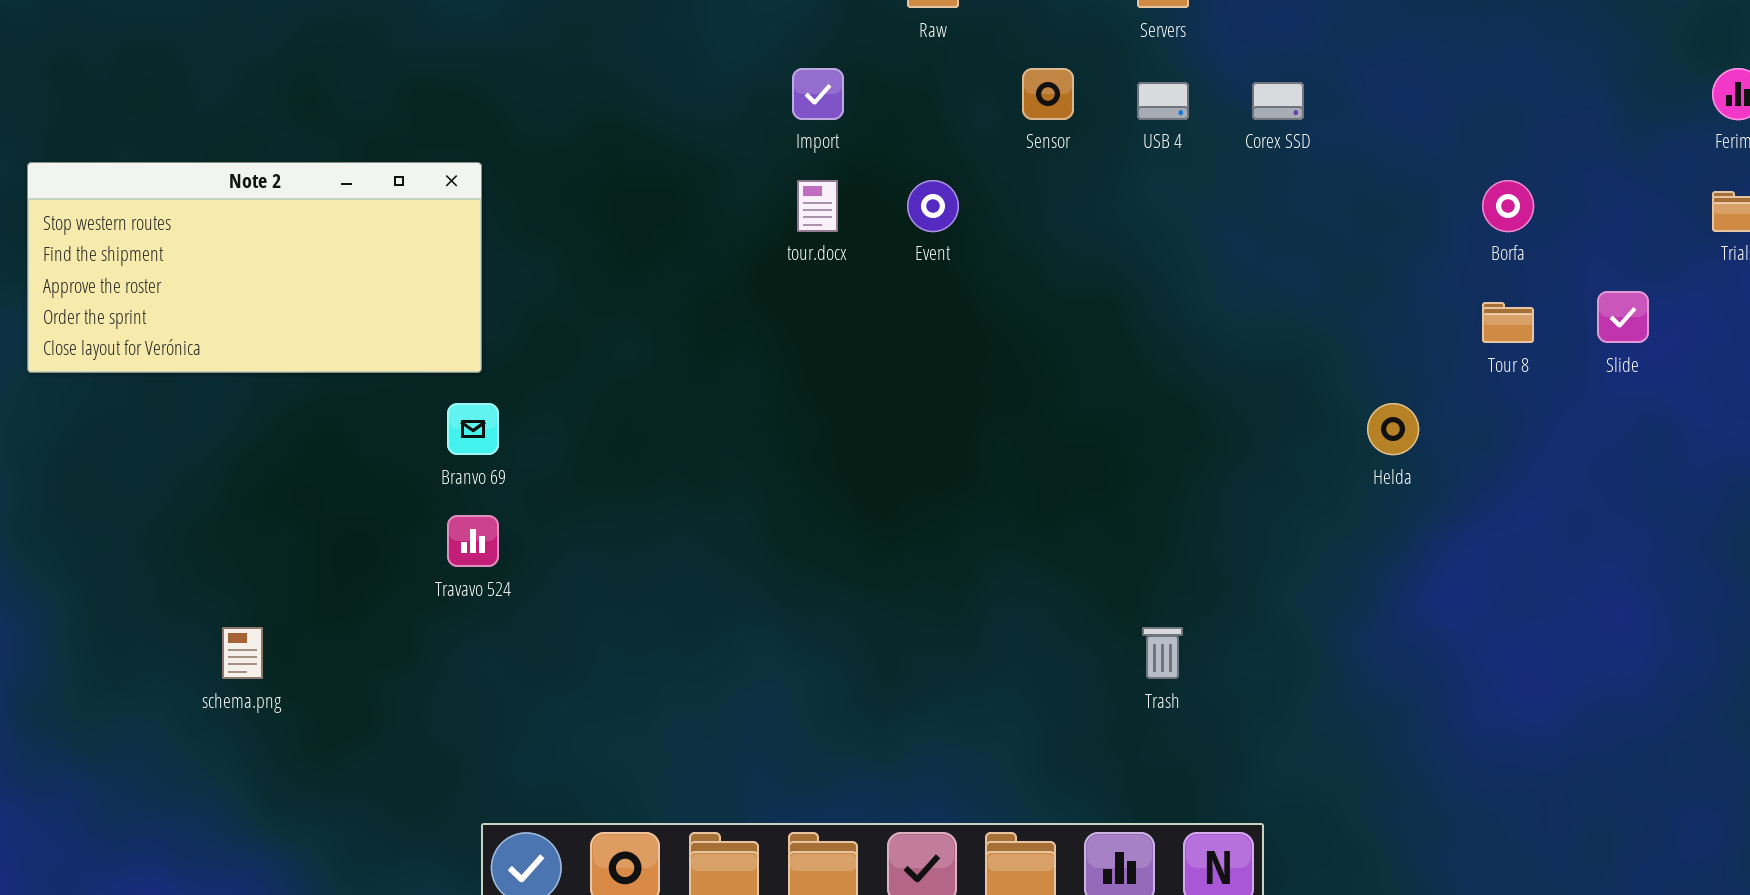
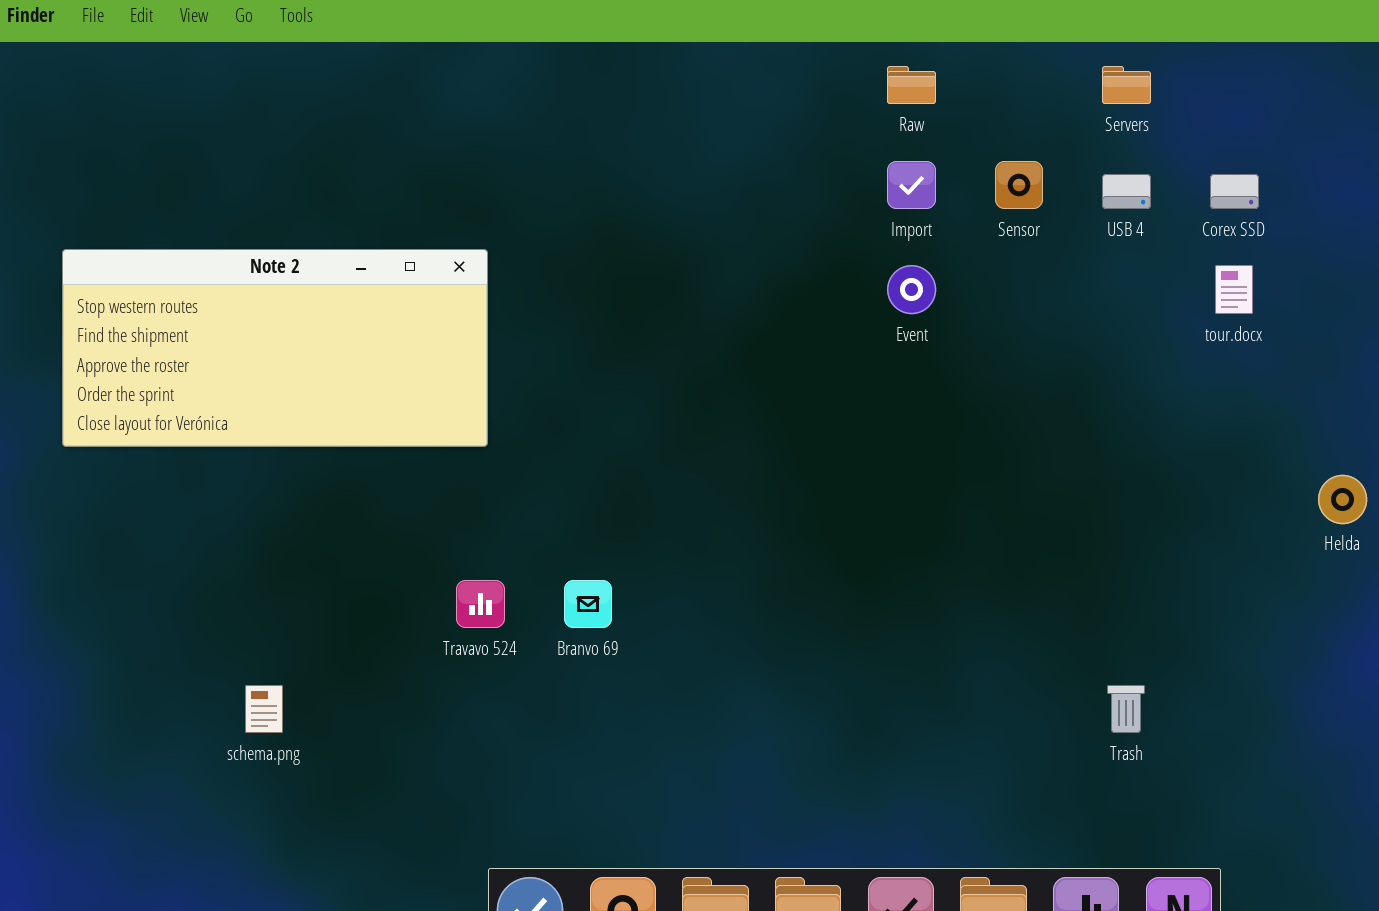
Import: [792,68,844,120] -> [887,161,936,209], moved
tour.docx: [797,180,838,232] -> [1215,265,1253,314], moved
Branvo 69: [447,403,499,455] -> [564,580,612,628], moved

